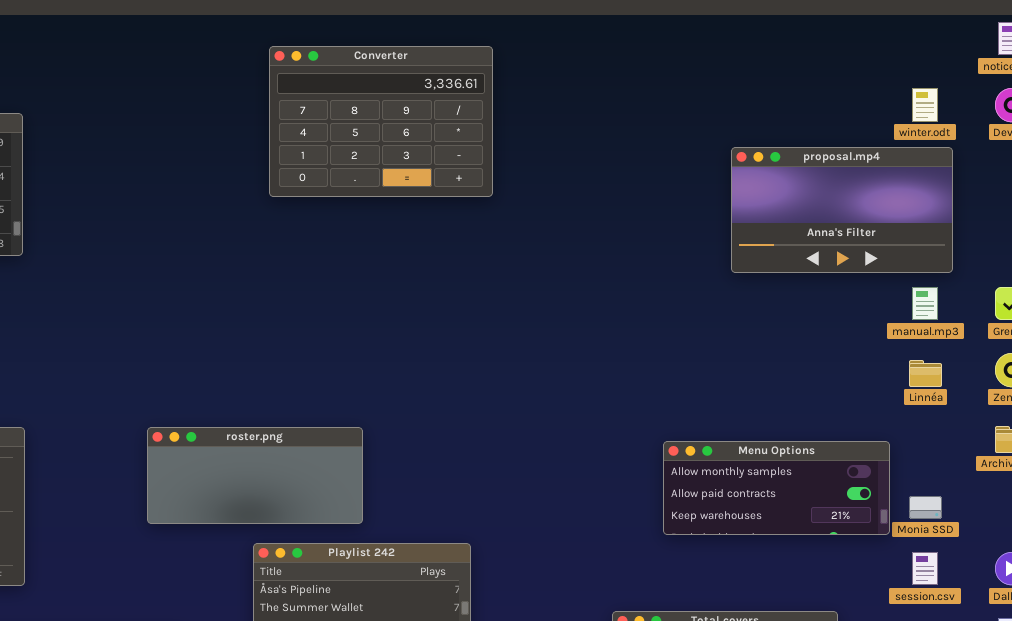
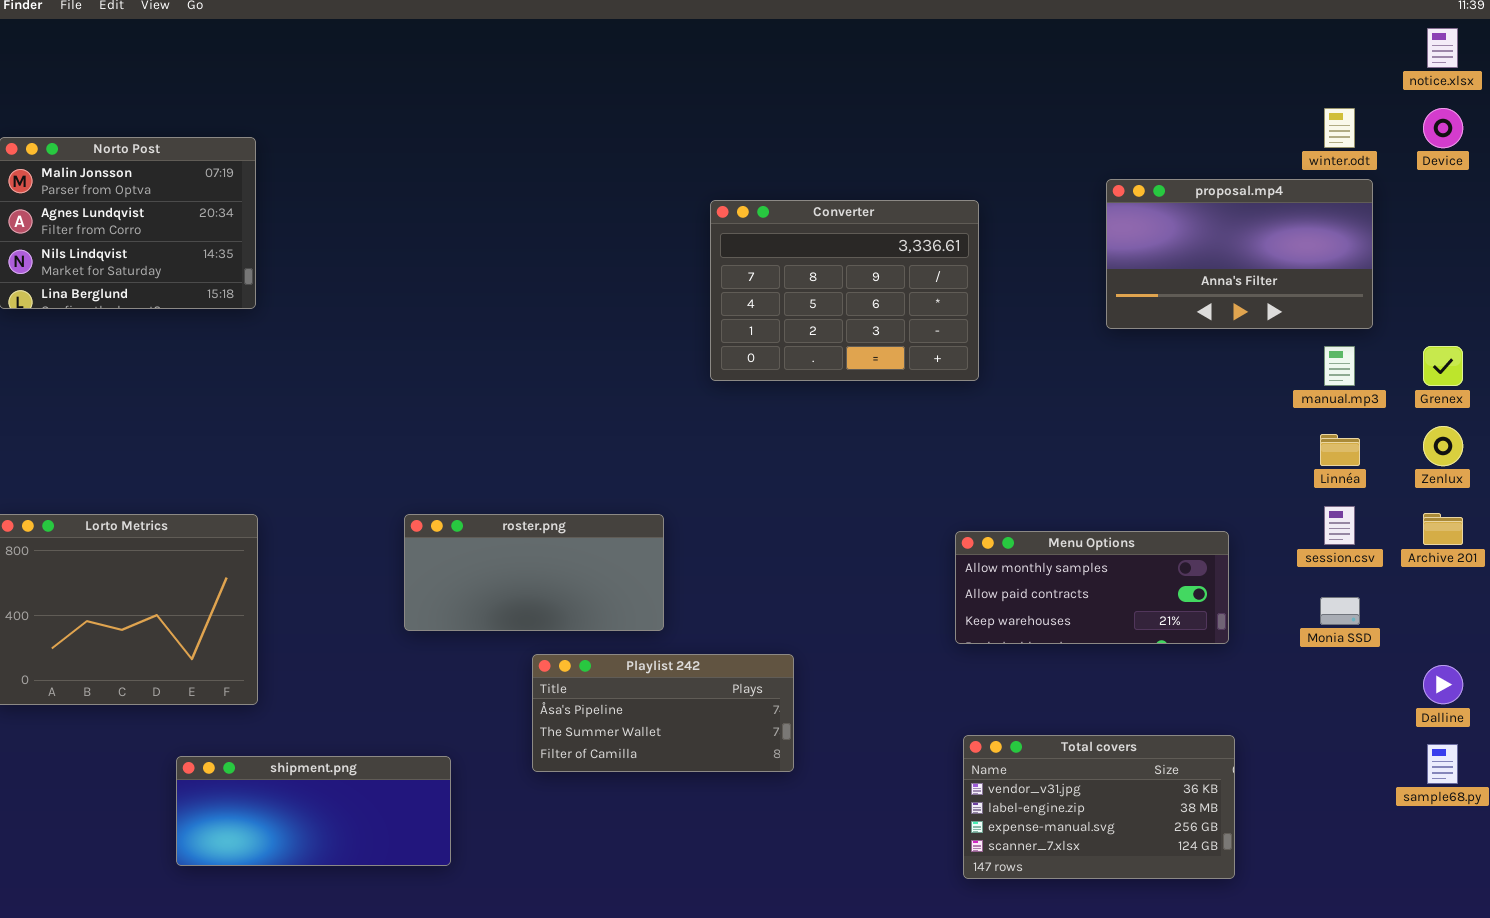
Converter: [269,46,493,197] -> [710,200,979,381], moved
Menu Options: [663,441,890,535] -> [955,531,1229,644], moved
session.csv: [912,552,938,585] -> [1324,506,1355,545], moved

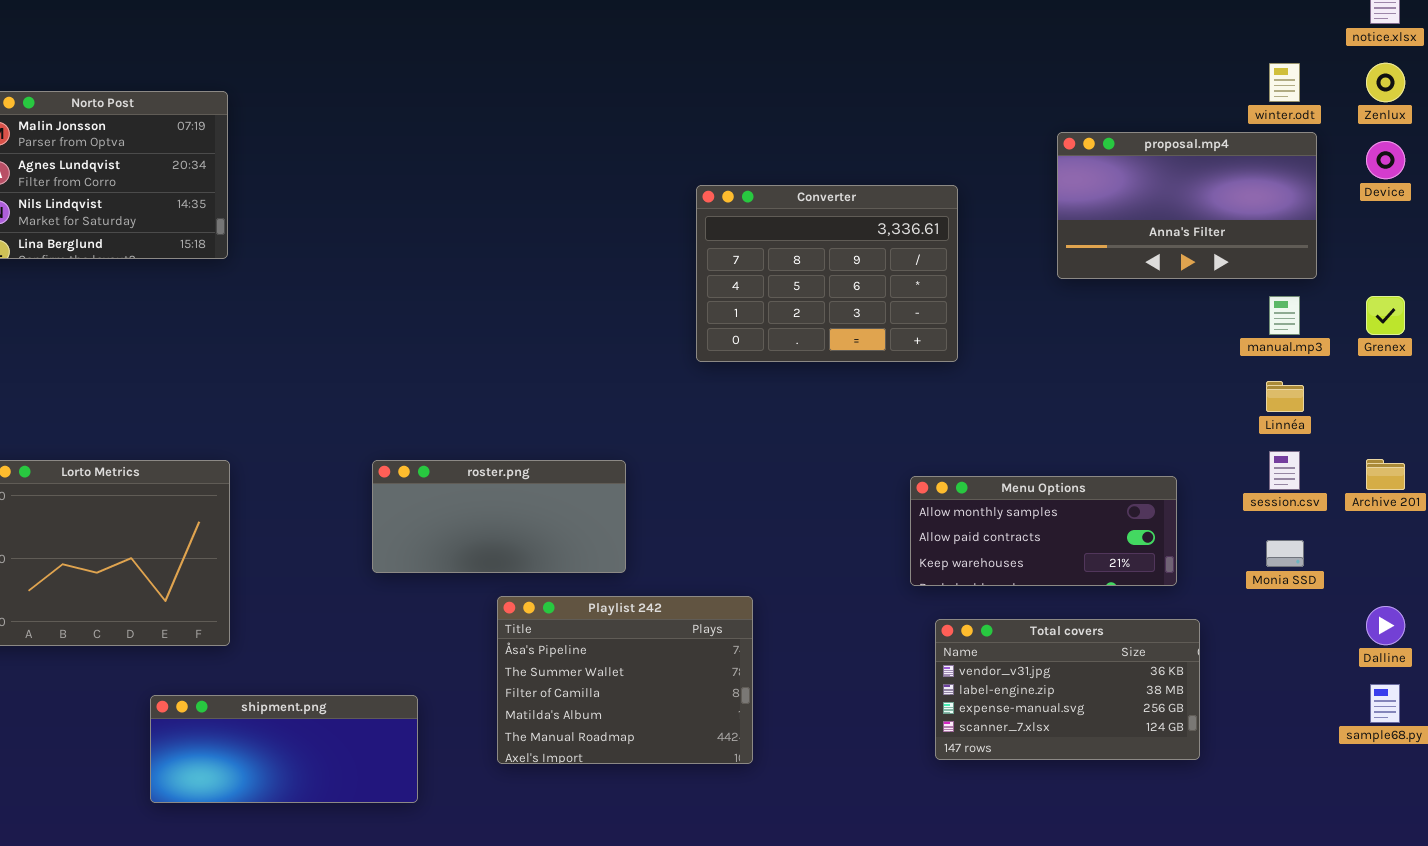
Device: [1423,108,1463,148] -> [1366,141,1405,179], moved
Converter: [710,200,979,381] -> [696,185,958,362], moved
Zenlux: [1423,426,1463,466] -> [1366,63,1405,102], moved
Playlist 242: [532,654,794,772] -> [497,596,753,764], resized
Total covers: [963,735,1235,879] -> [935,619,1200,760], moved

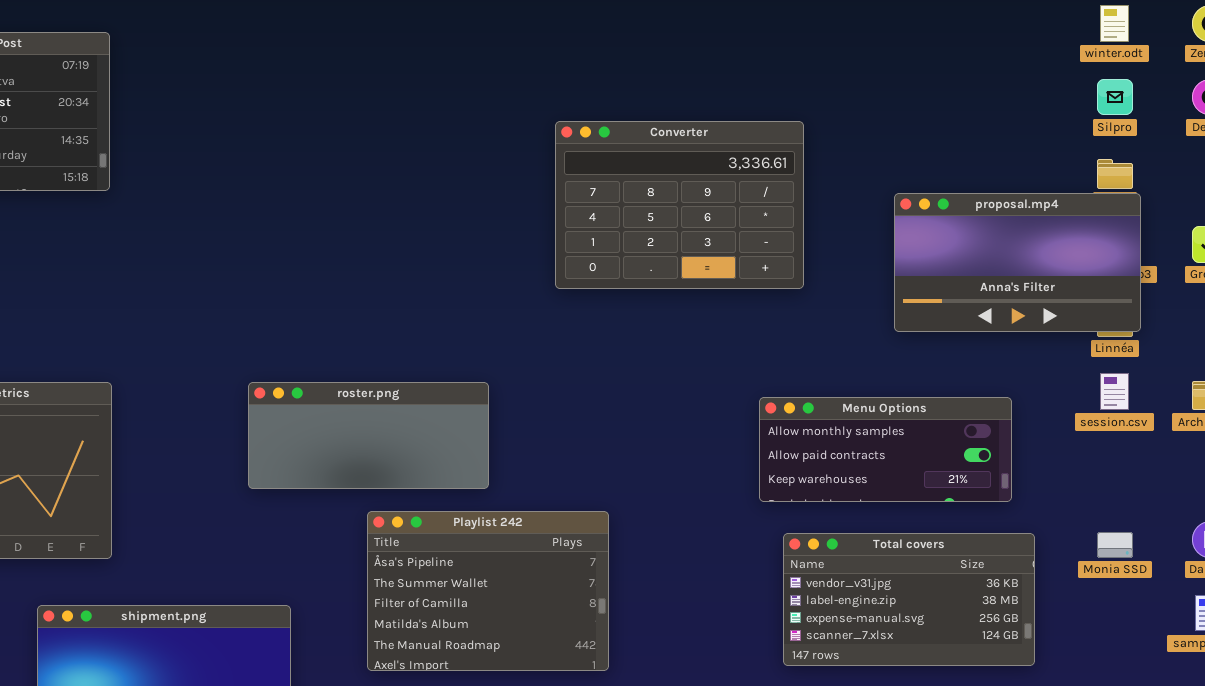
proposal.mp4: [1057,132,1317,279] -> [894,193,1141,332], moved
Monia SSD: [1266,540,1304,567] -> [1097,532,1133,558], moved

